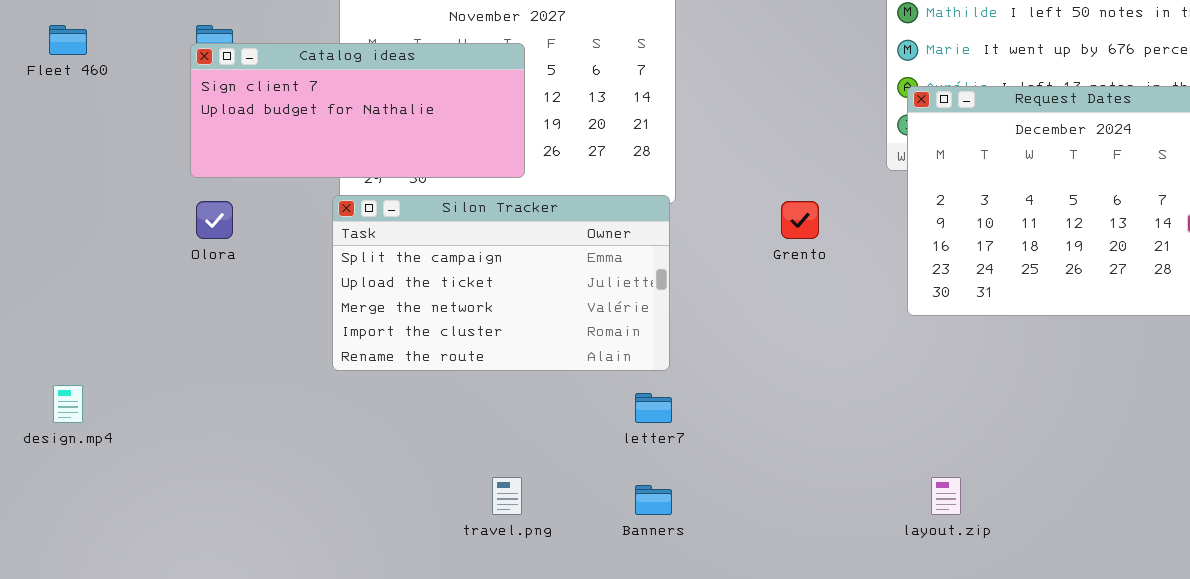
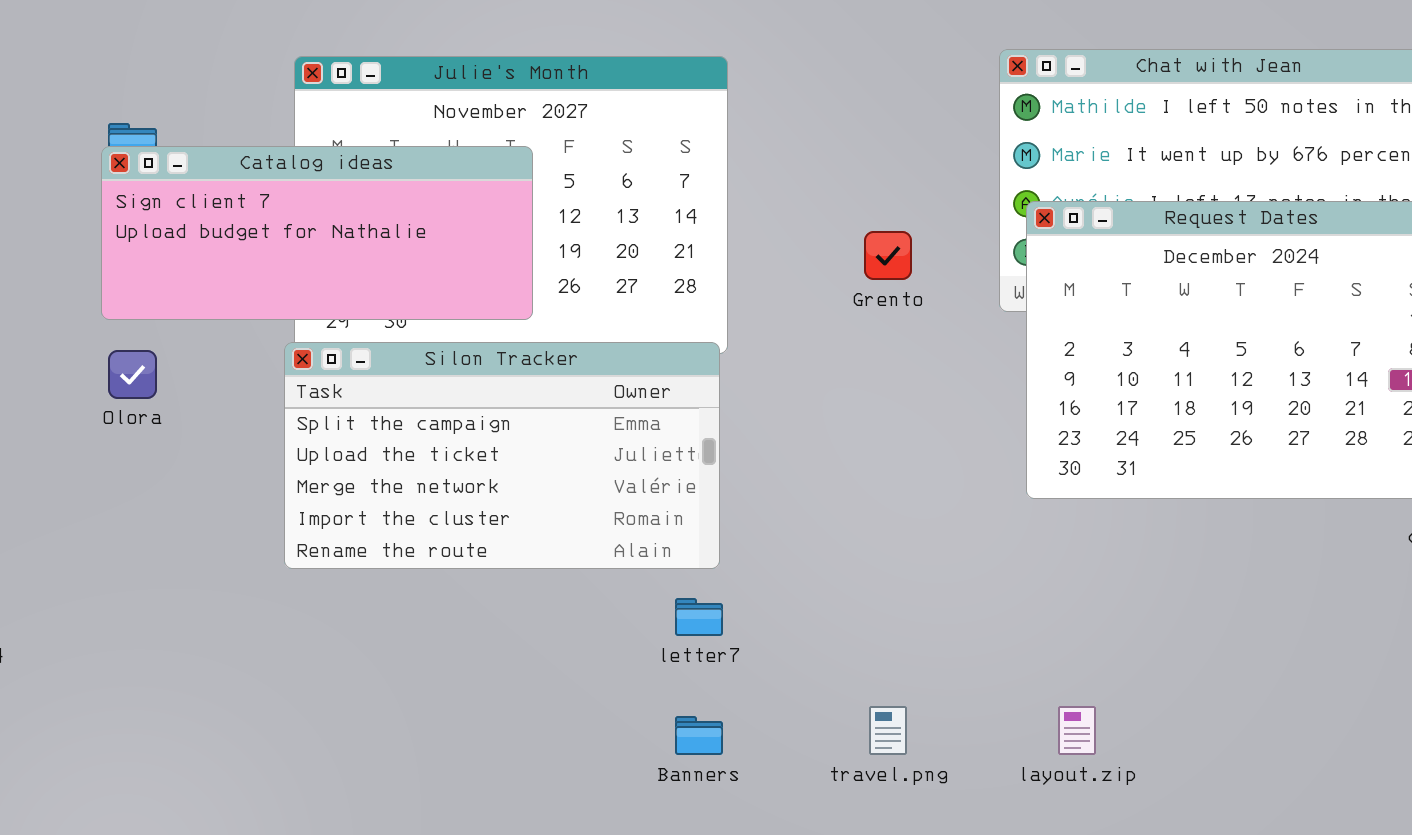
Grento: [781,201,819,239] -> [864,231,912,280], moved
travel.png: [492,477,522,515] -> [869,706,907,755], moved

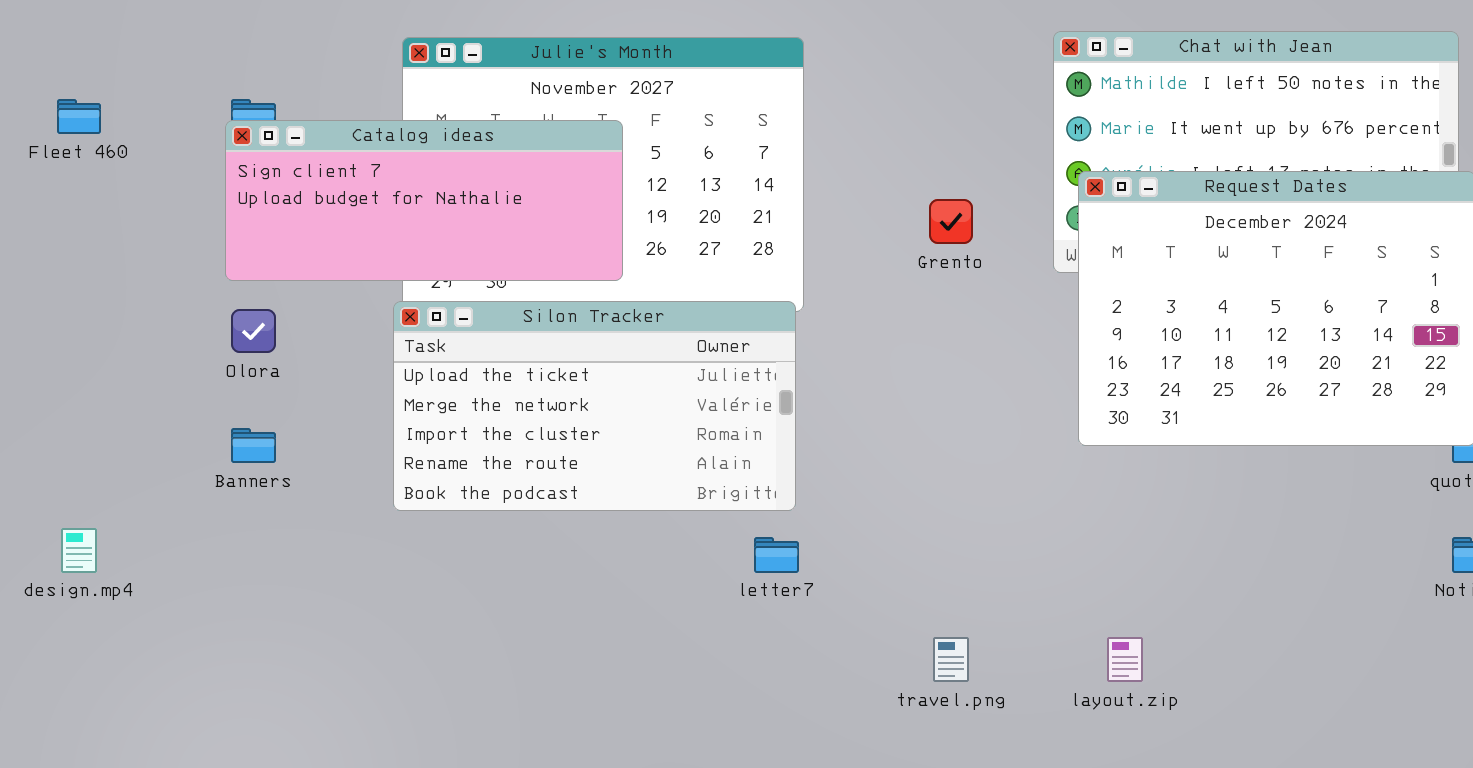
Silon Tracker: [284,342,720,569] -> [393,301,796,511], scrolled down 1 row
Banners: [675,716,723,755] -> [231,428,276,463], moved

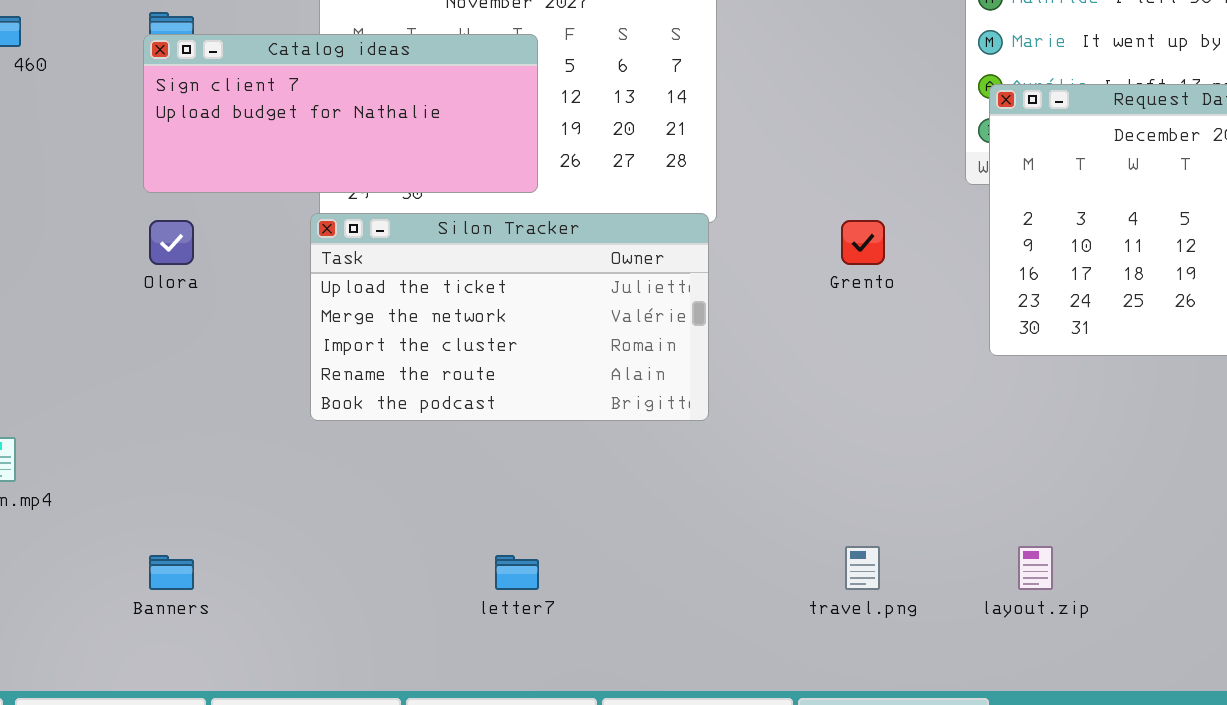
Grento: [929,199,973,244] -> [841,220,885,265], moved
Banners: [231,428,276,463] -> [149,555,194,590], moved
letter7: [754,537,799,573] -> [495,555,539,590], moved

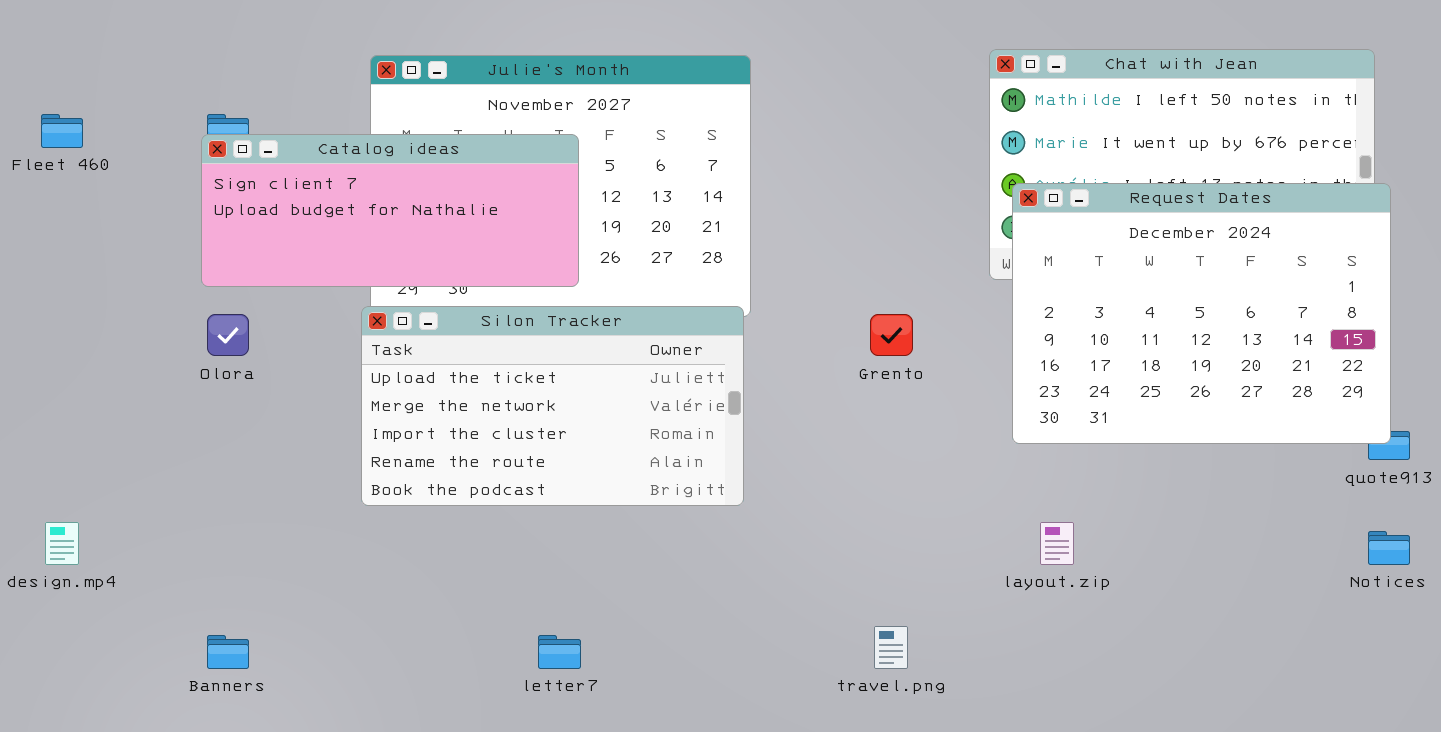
layout.zip: [1018,546,1053,590] -> [1040,522,1074,565], moved

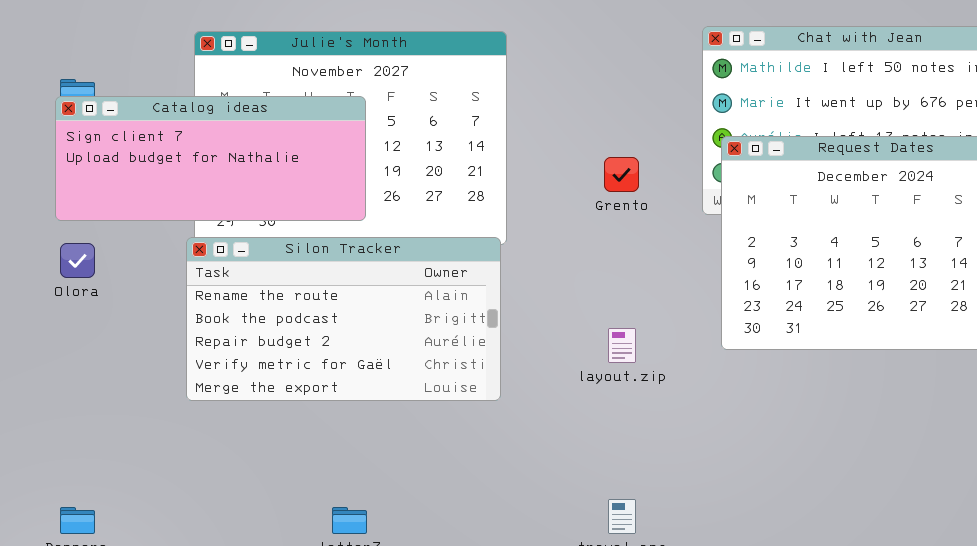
Silon Tracker: [361,306,744,506] -> [186,237,501,401], scrolled down 3 rows
Grento: [870,314,913,356] -> [604,157,639,192], moved
layout.zip: [1040,522,1074,565] -> [608,328,636,363], moved

